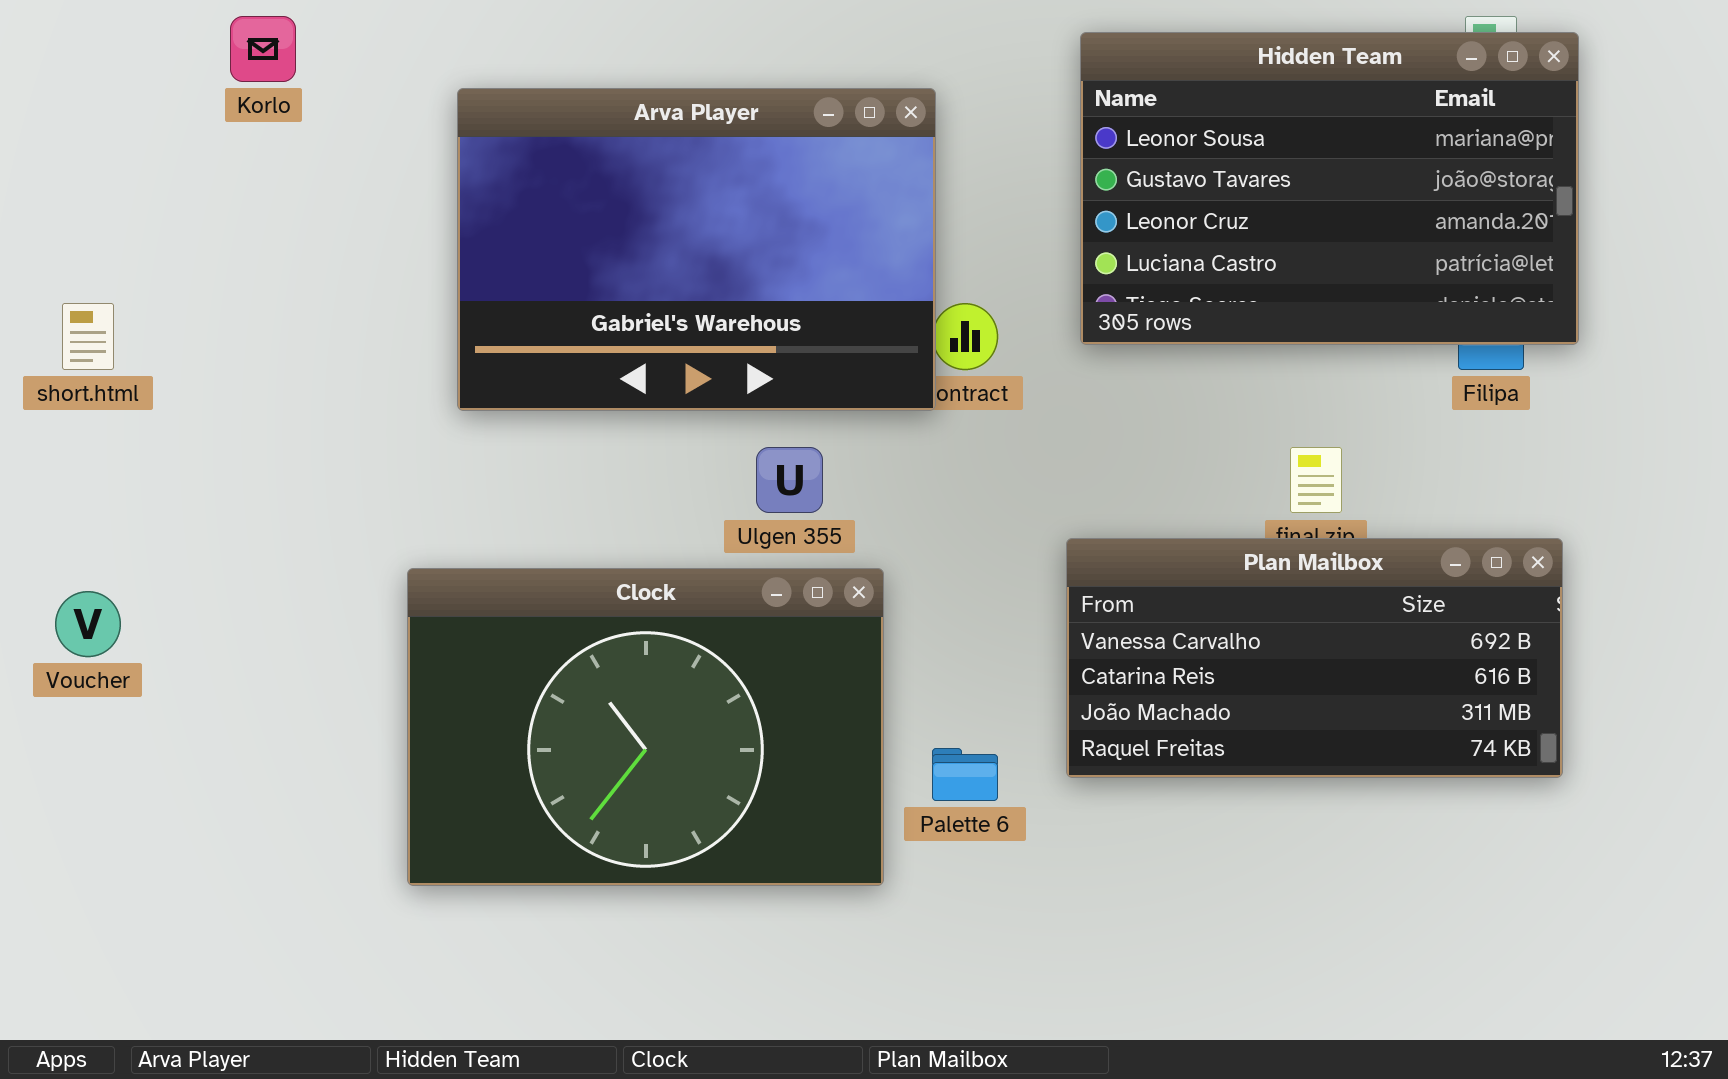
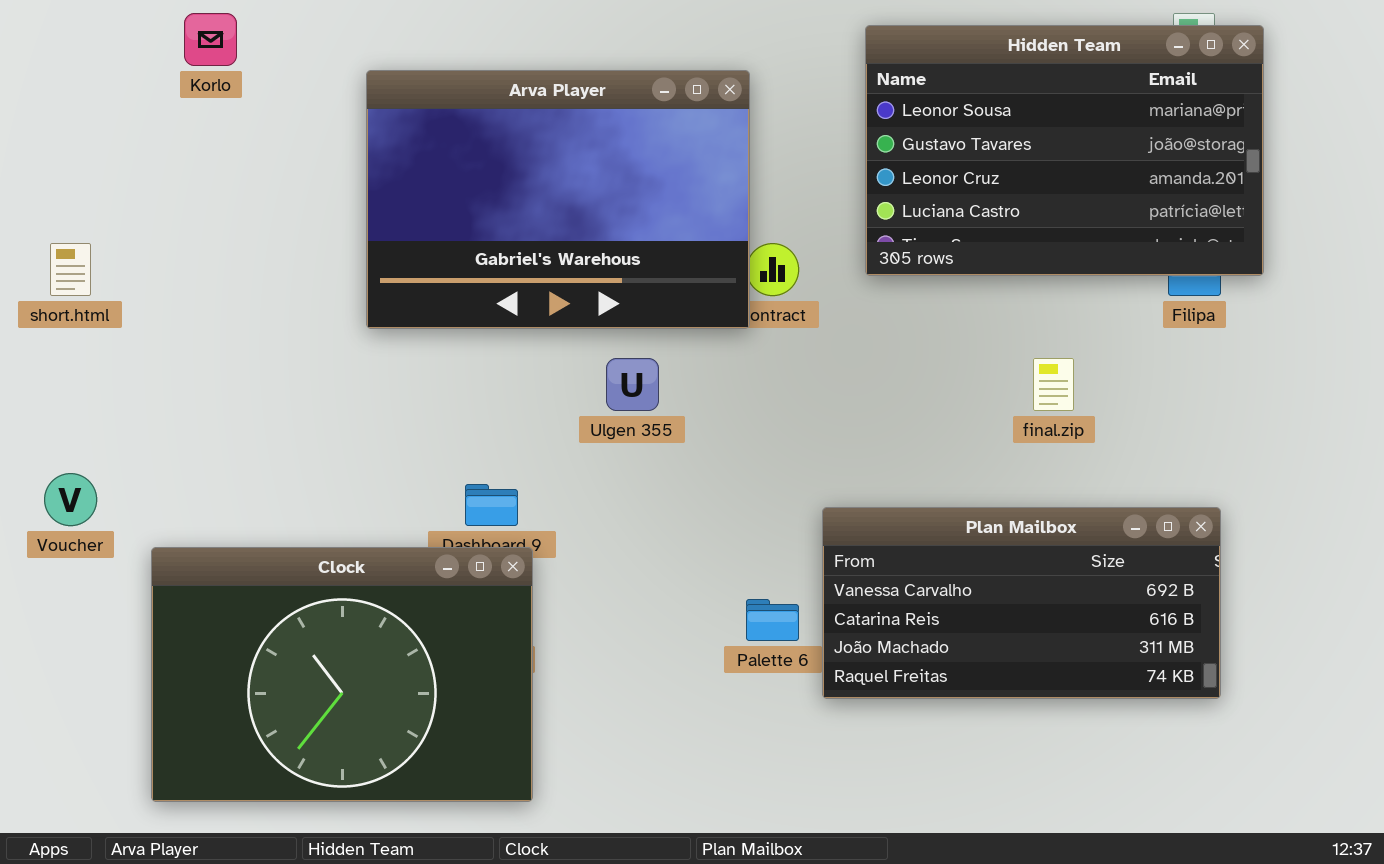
Plan Mailbox: [1066,538,1563,778] -> [822,507,1221,699], moved
Clock: [407,568,884,886] -> [151,547,533,802], moved

